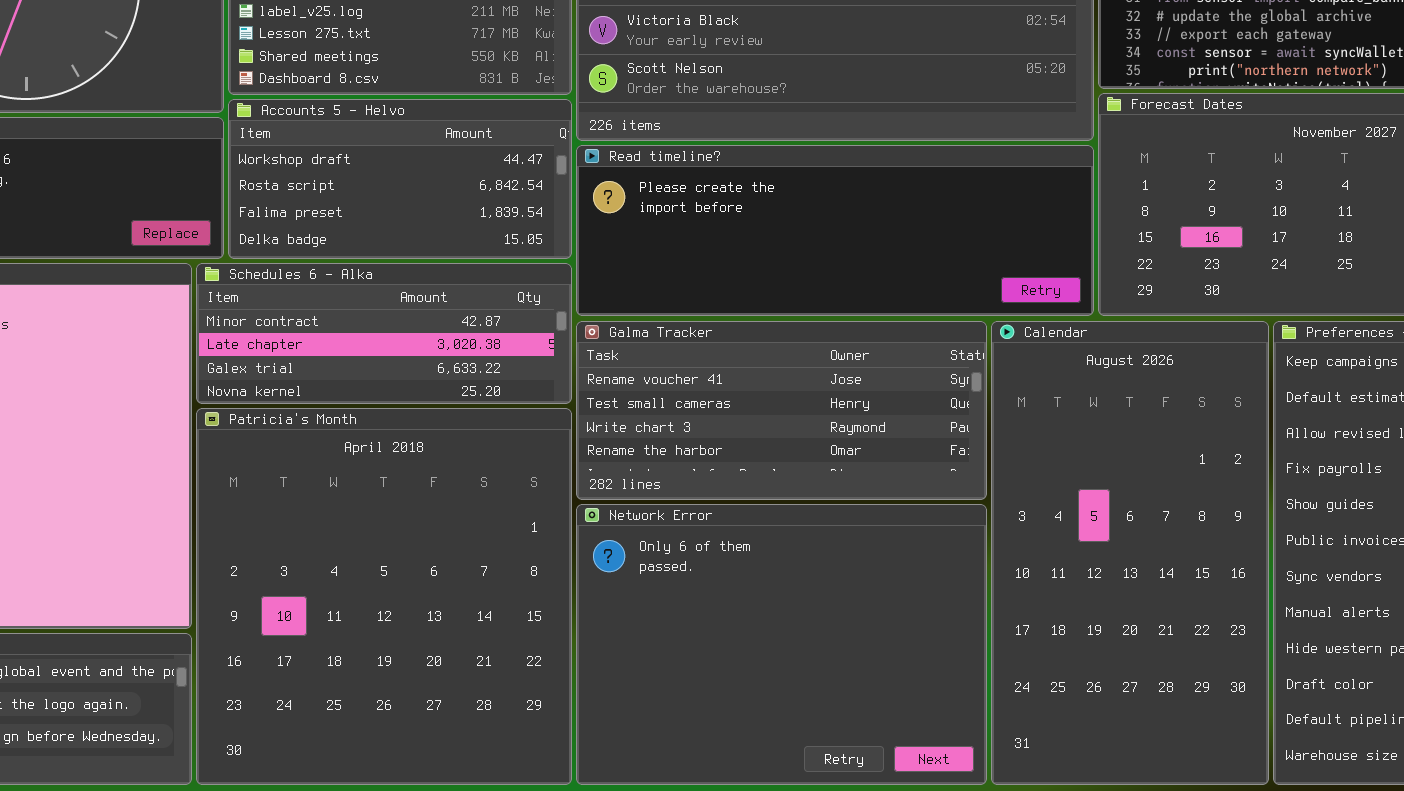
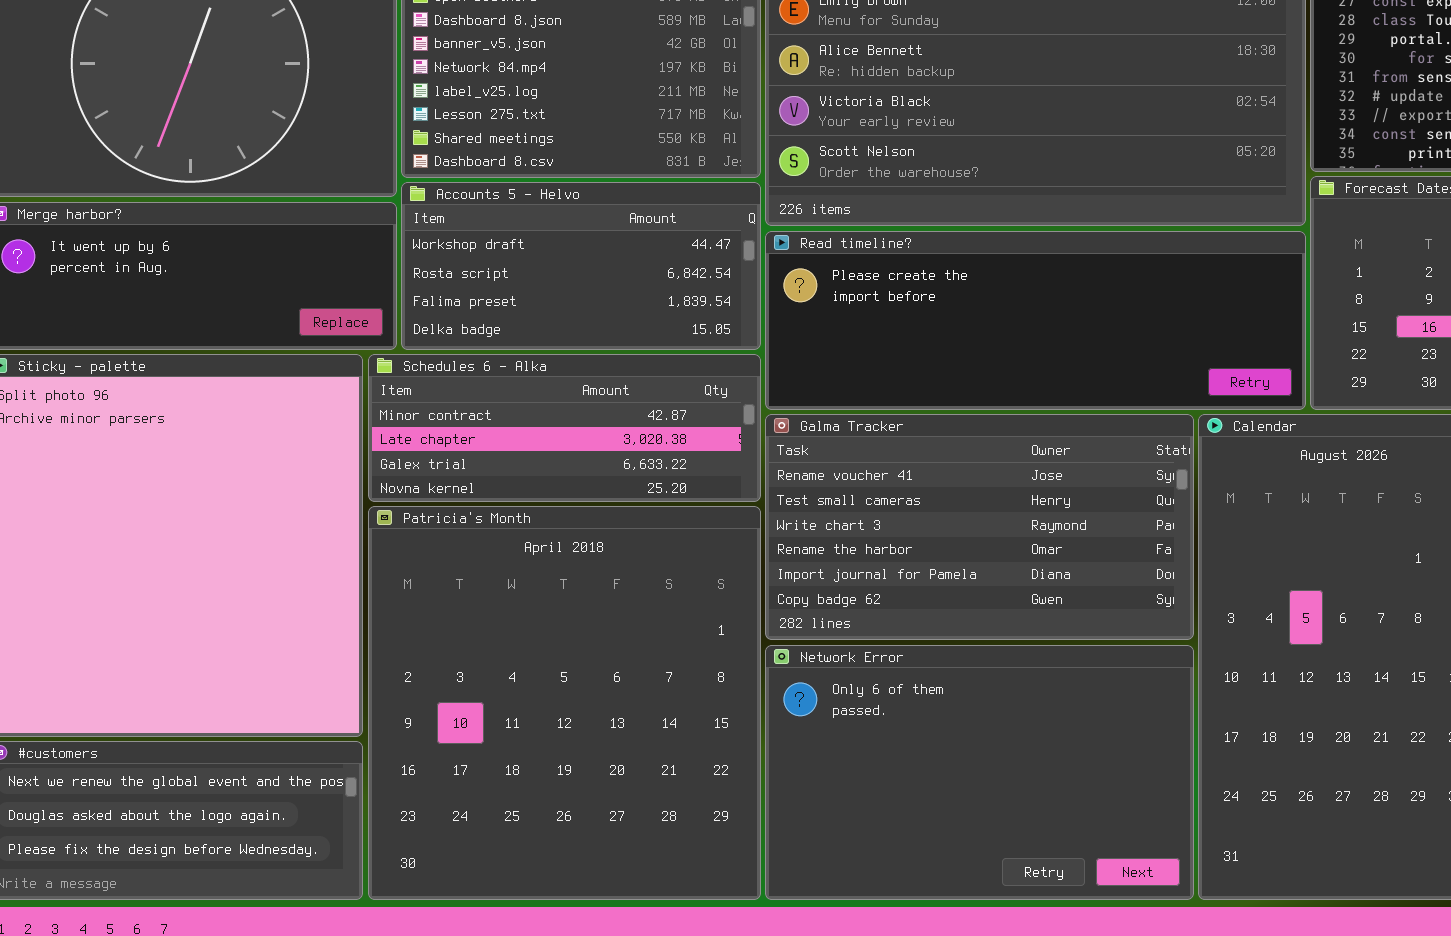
Galma Tracker: [576,321,987,500] -> [765,414,1194,640], resized
Network Error: [576,504,987,785] -> [765,645,1194,900], resized

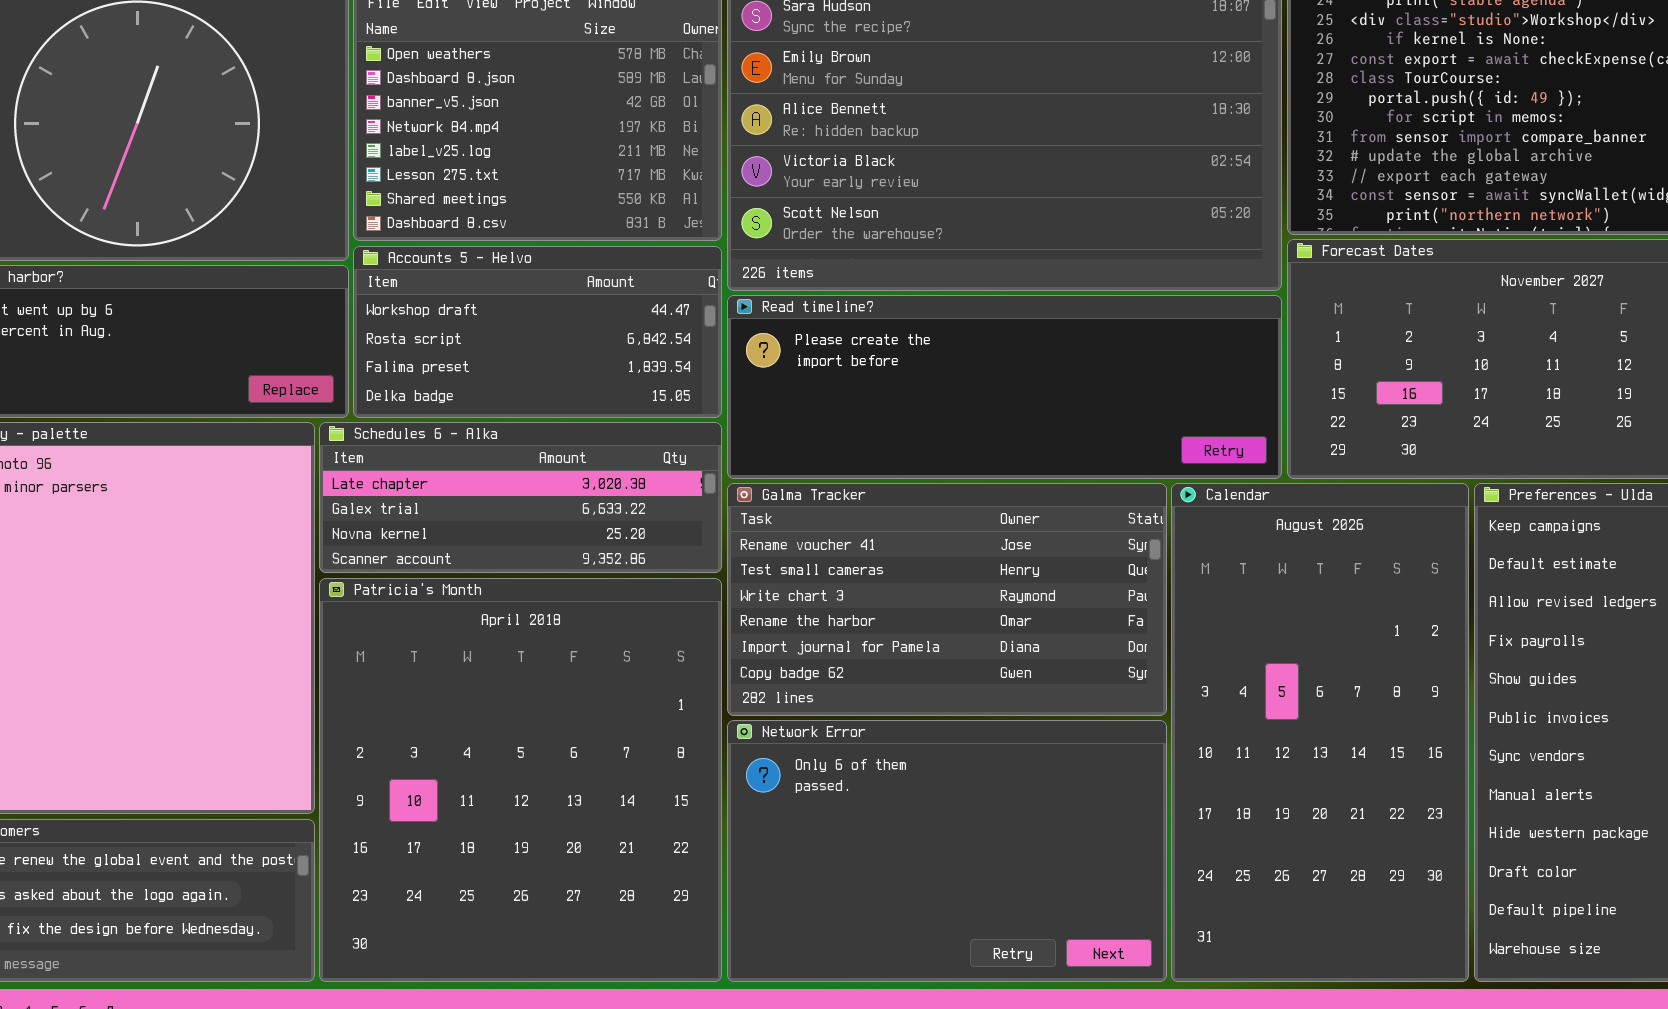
Schedules 6 - Alka: [368,354,761,502] -> [319,422,722,573], scrolled down 1 row

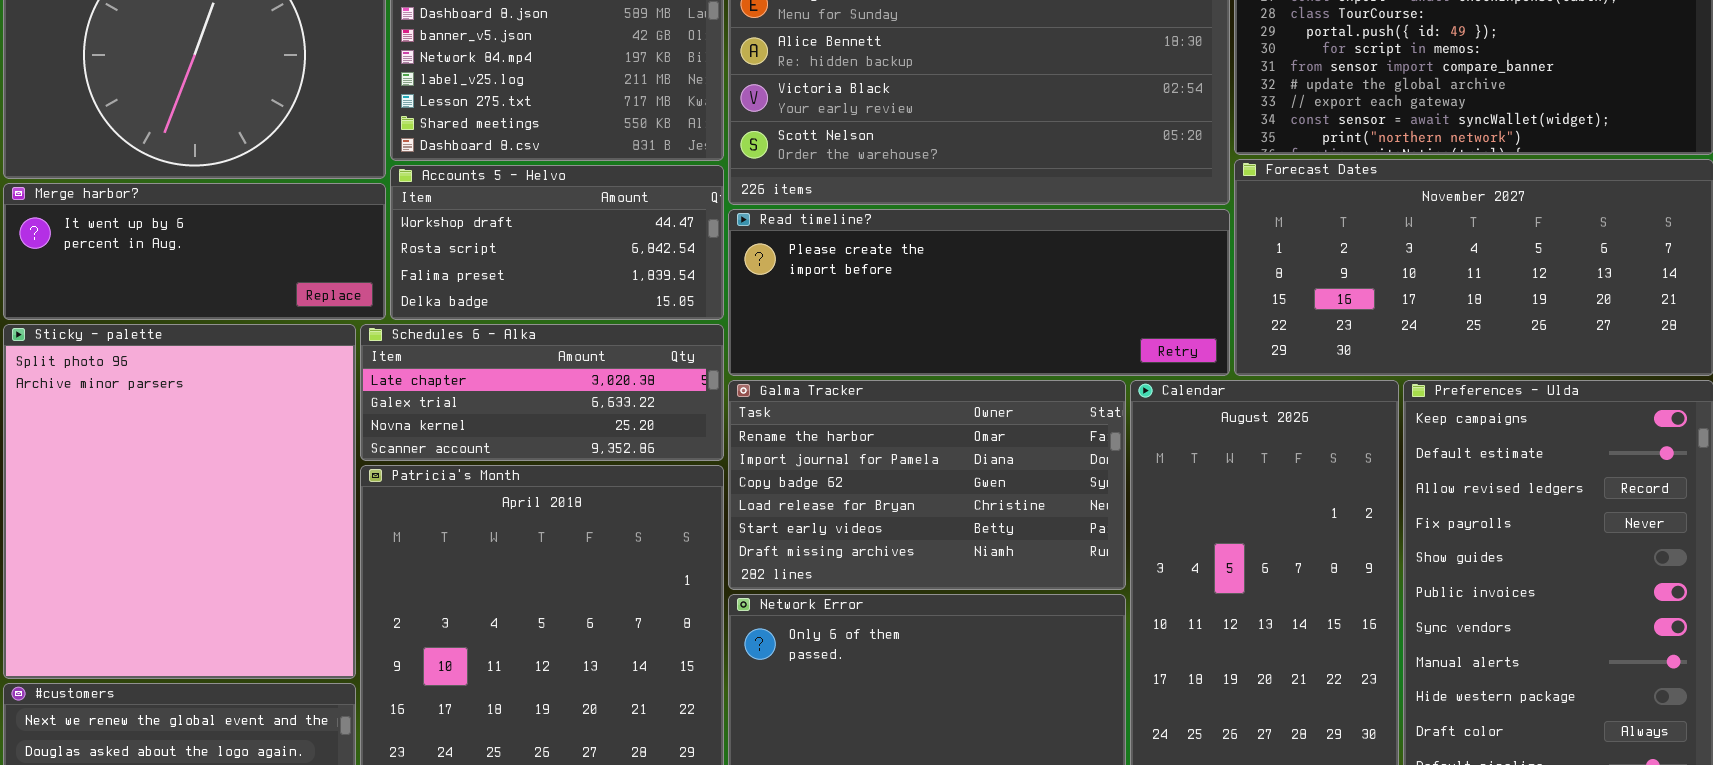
Galma Tracker: [727,483,1167,716] -> [728,380,1126,590], scrolled down 3 rows

